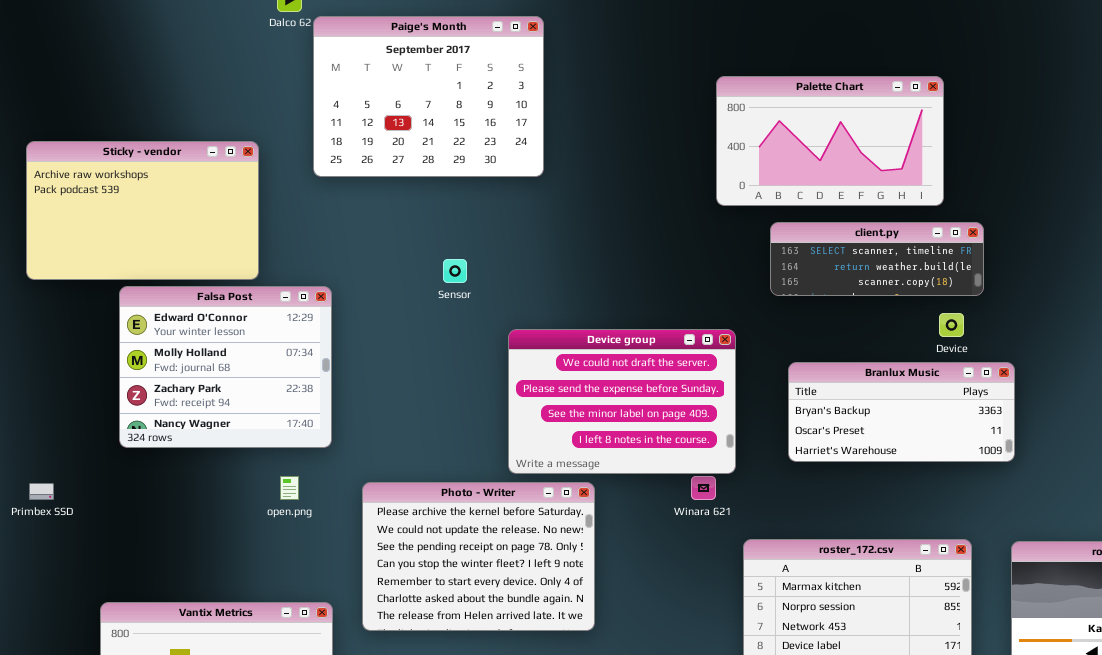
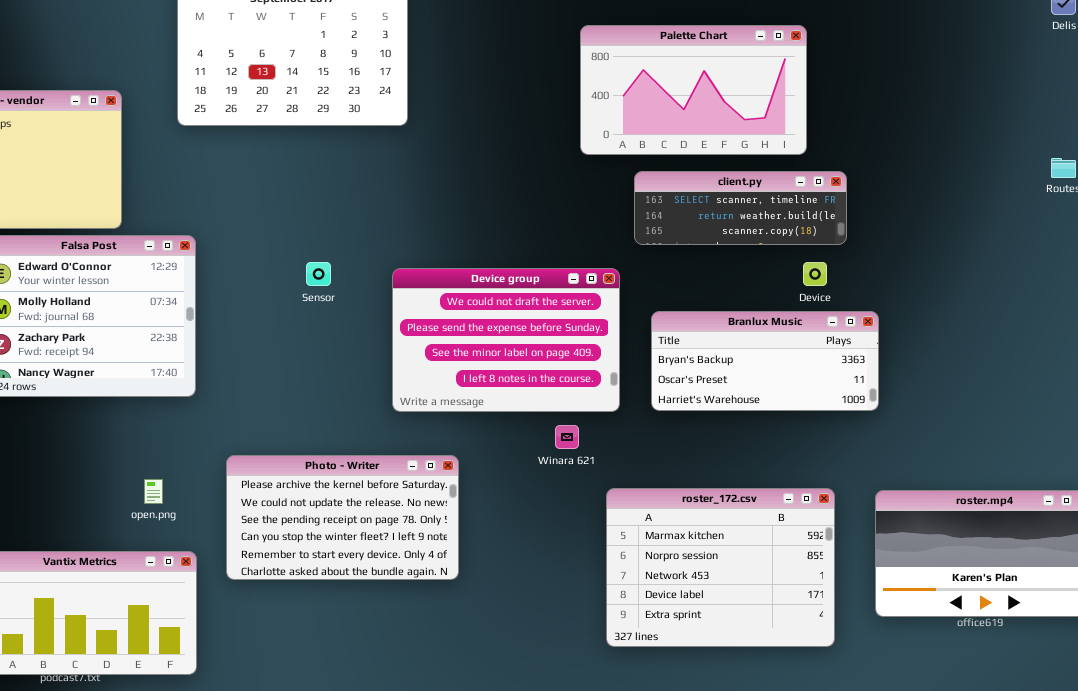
Sensor: [443,259,467,283] -> [306,262,331,286], moved
Device group: [508,329,736,474] -> [392,268,620,412], moved
open.png: [280,476,299,500] -> [144,479,163,504], moved
Photo - Writer: [362,482,595,631] -> [226,455,459,580], resized

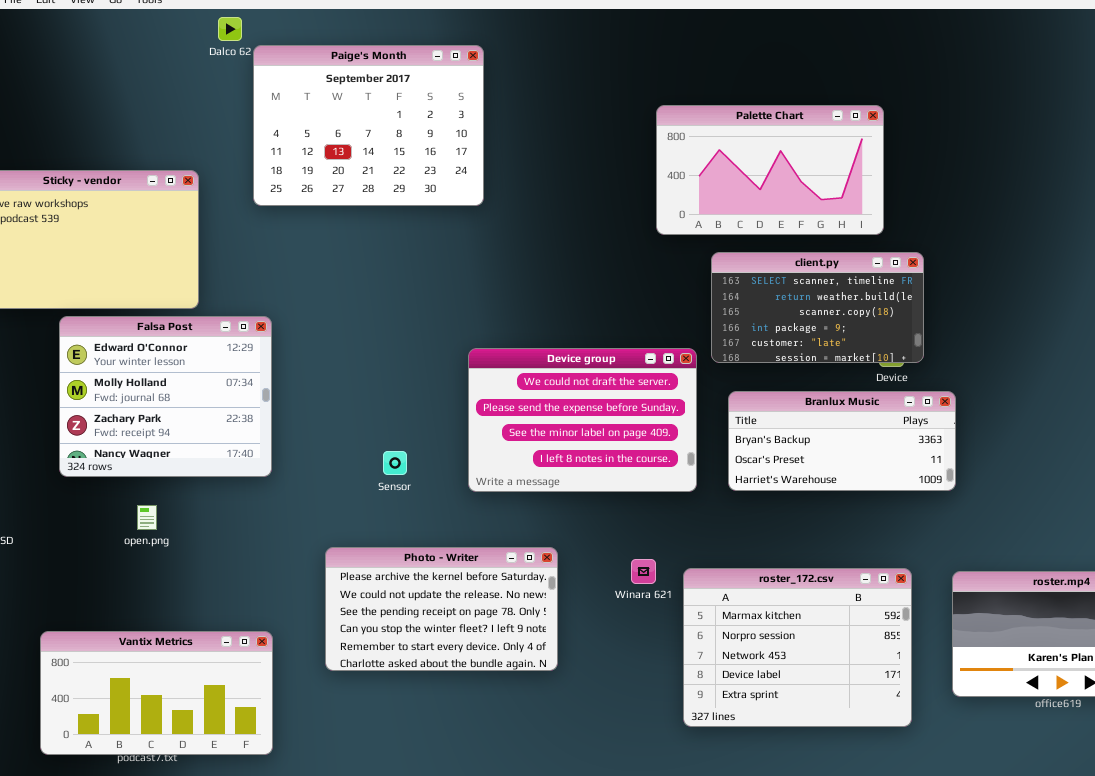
client.py: [634,171,847,245] -> [711,252,924,363], resized
Sensor: [306,262,331,286] -> [383,451,407,475], moved
Winara 621: [555,425,579,449] -> [631,559,656,584], moved
Photo - Writer: [226,455,459,580] -> [325,547,558,671], moved
open.png: [144,479,163,504] -> [137,505,157,530], moved

